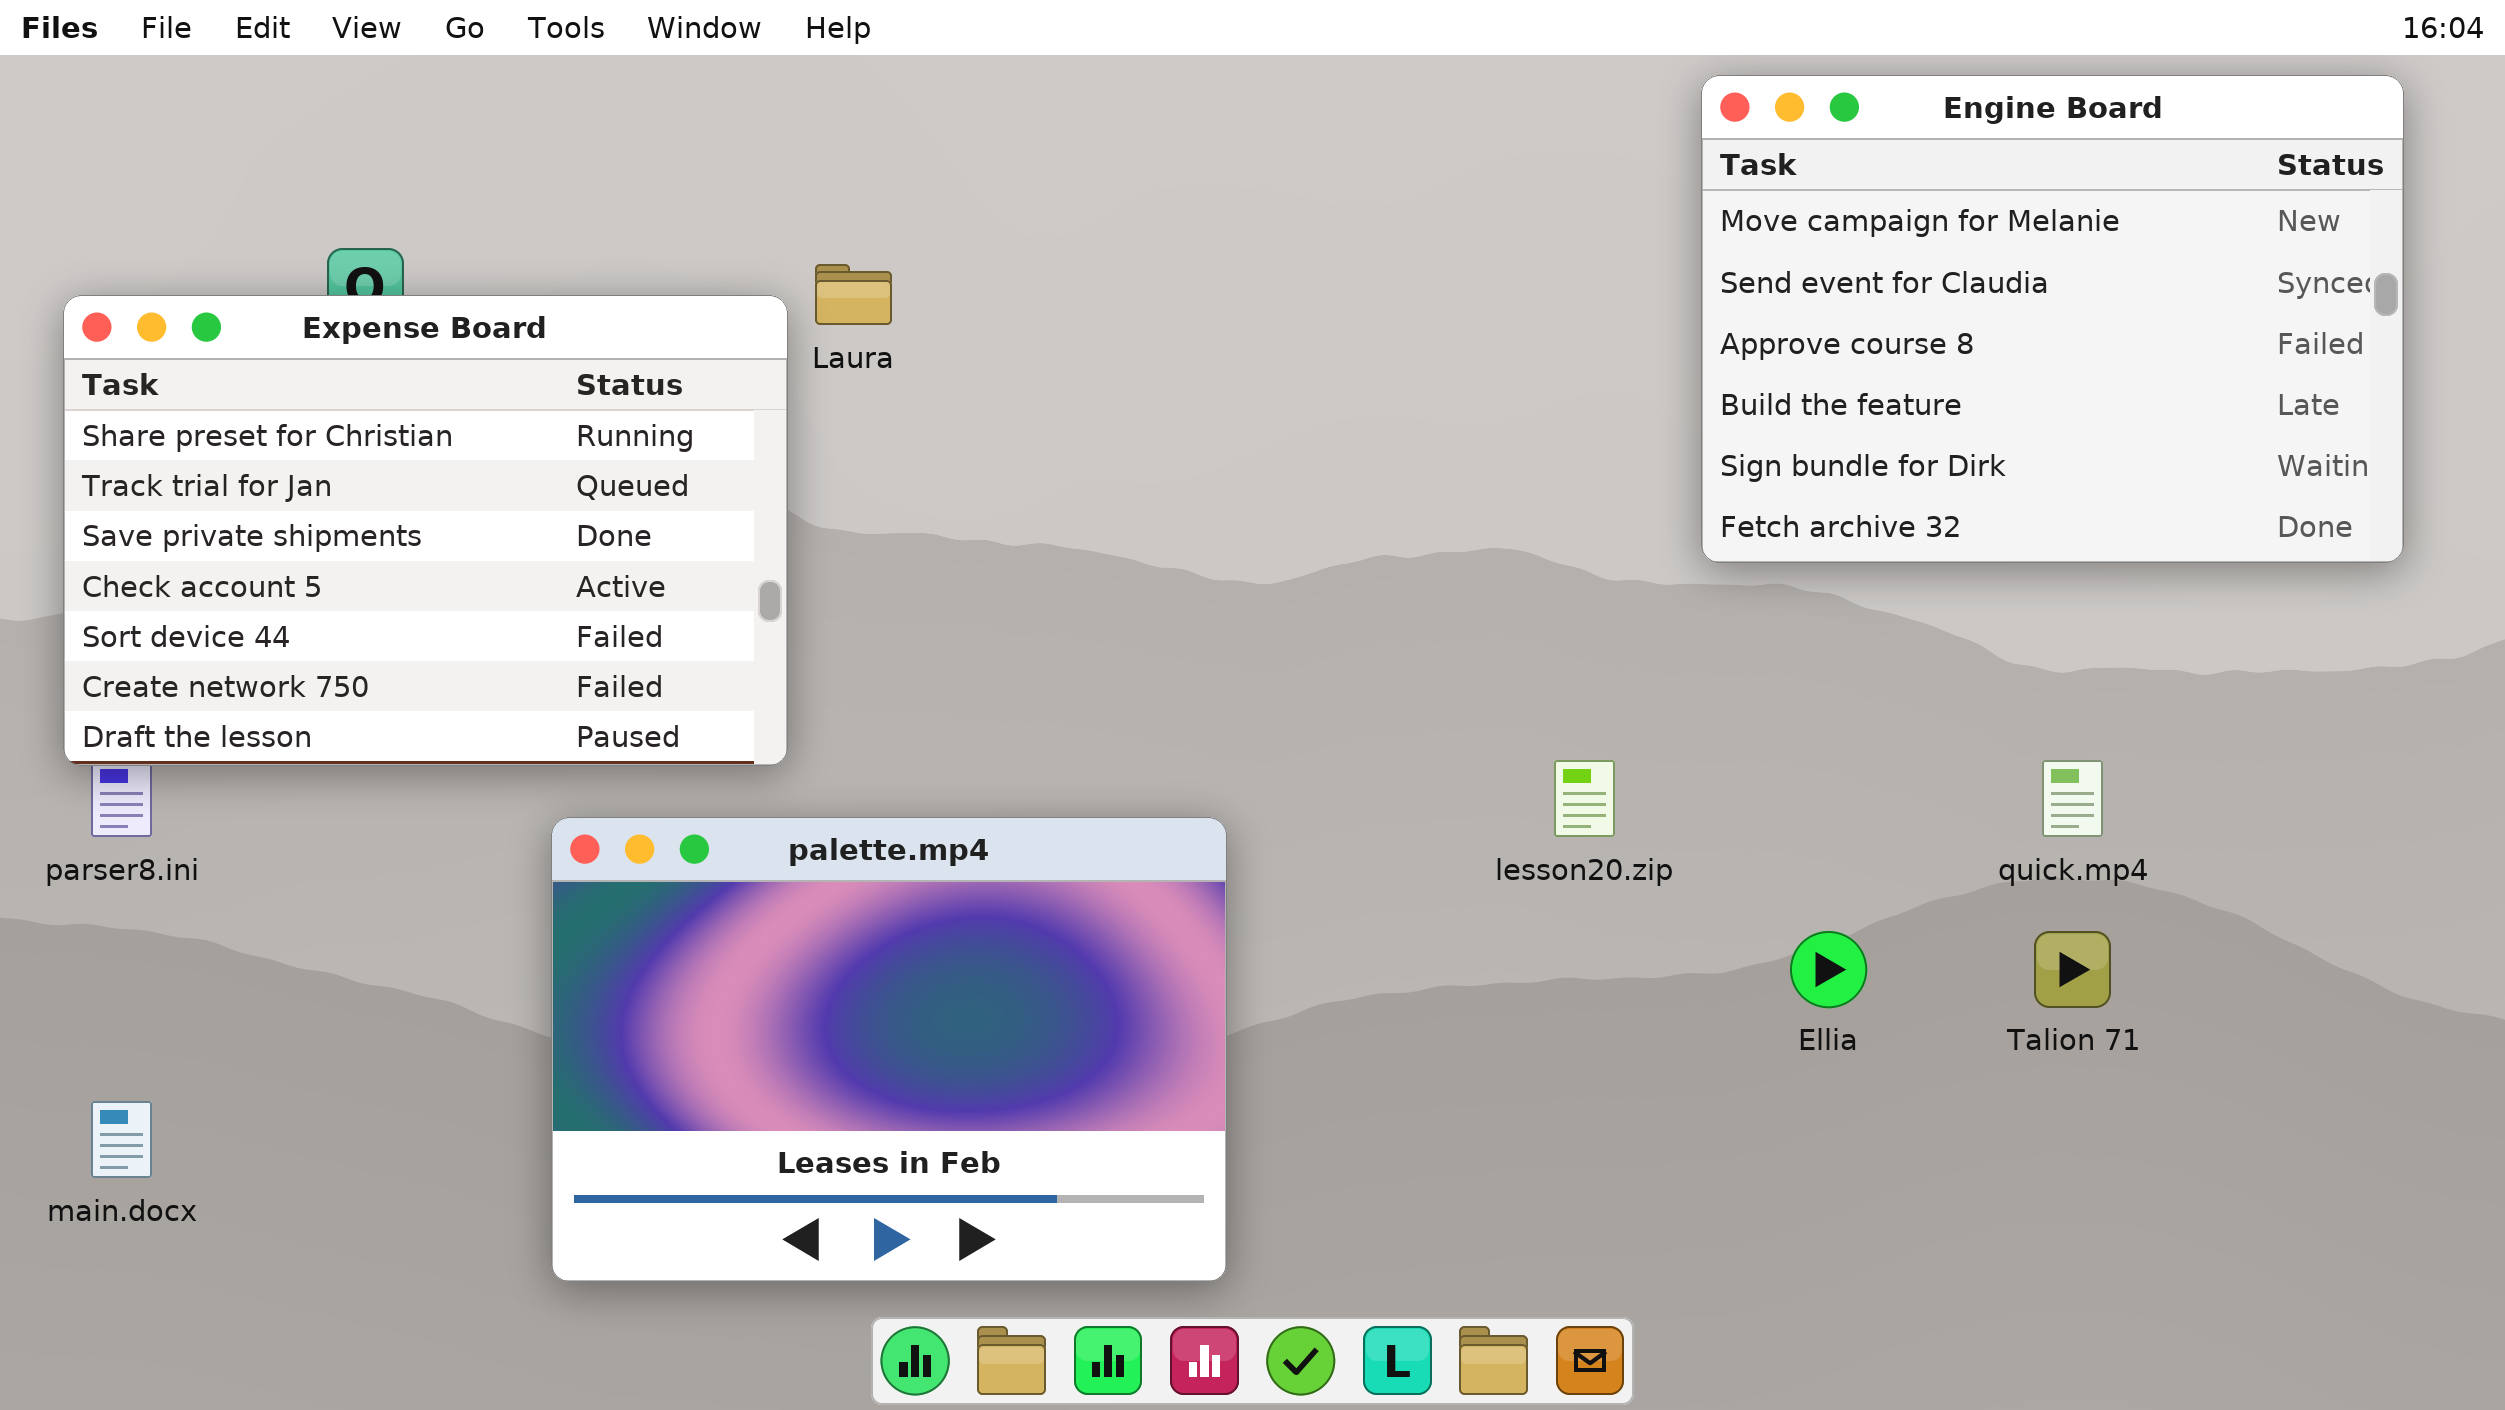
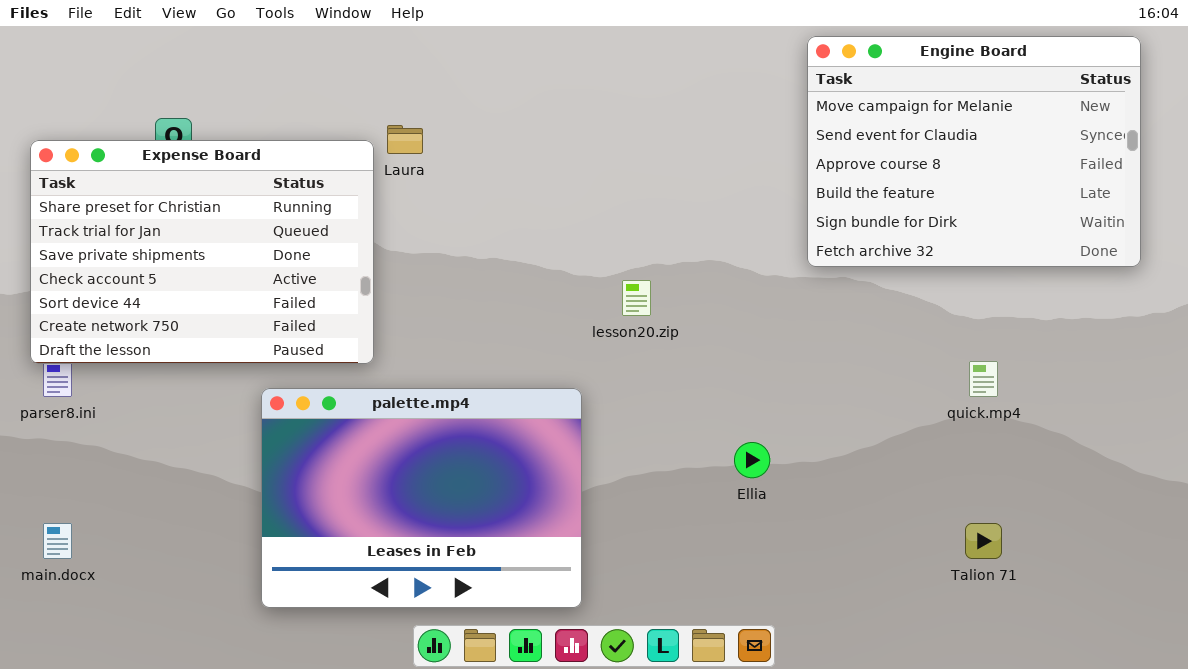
lesson20.zip: [1554,760,1615,837] -> [622,280,651,316], moved
Ellia: [1790,931,1867,1008] -> [734,442,770,478], moved
Talion 71: [2034,931,2111,1008] -> [965,523,1002,559], moved

